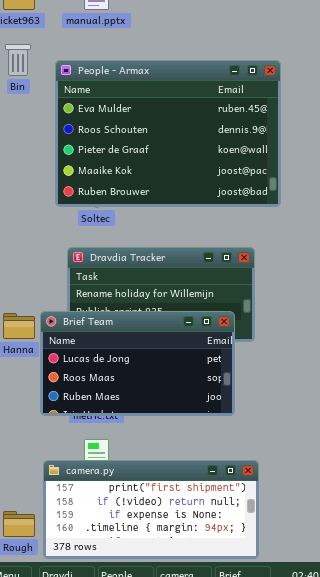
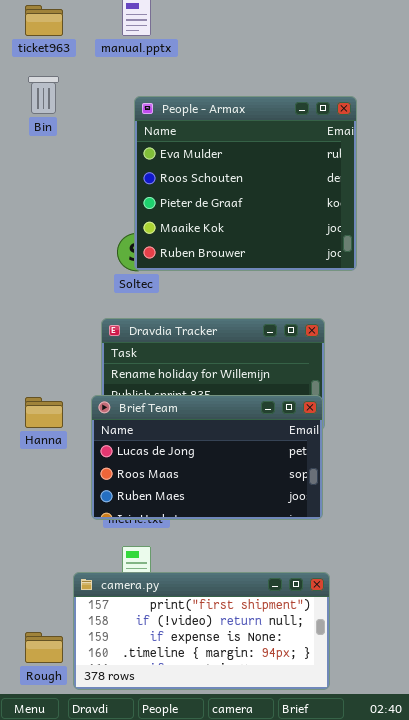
People - Armax: [55,60,281,207] -> [134,96,357,271], resized
Brief Team: [40,311,235,416] -> [91,395,323,520], moved

